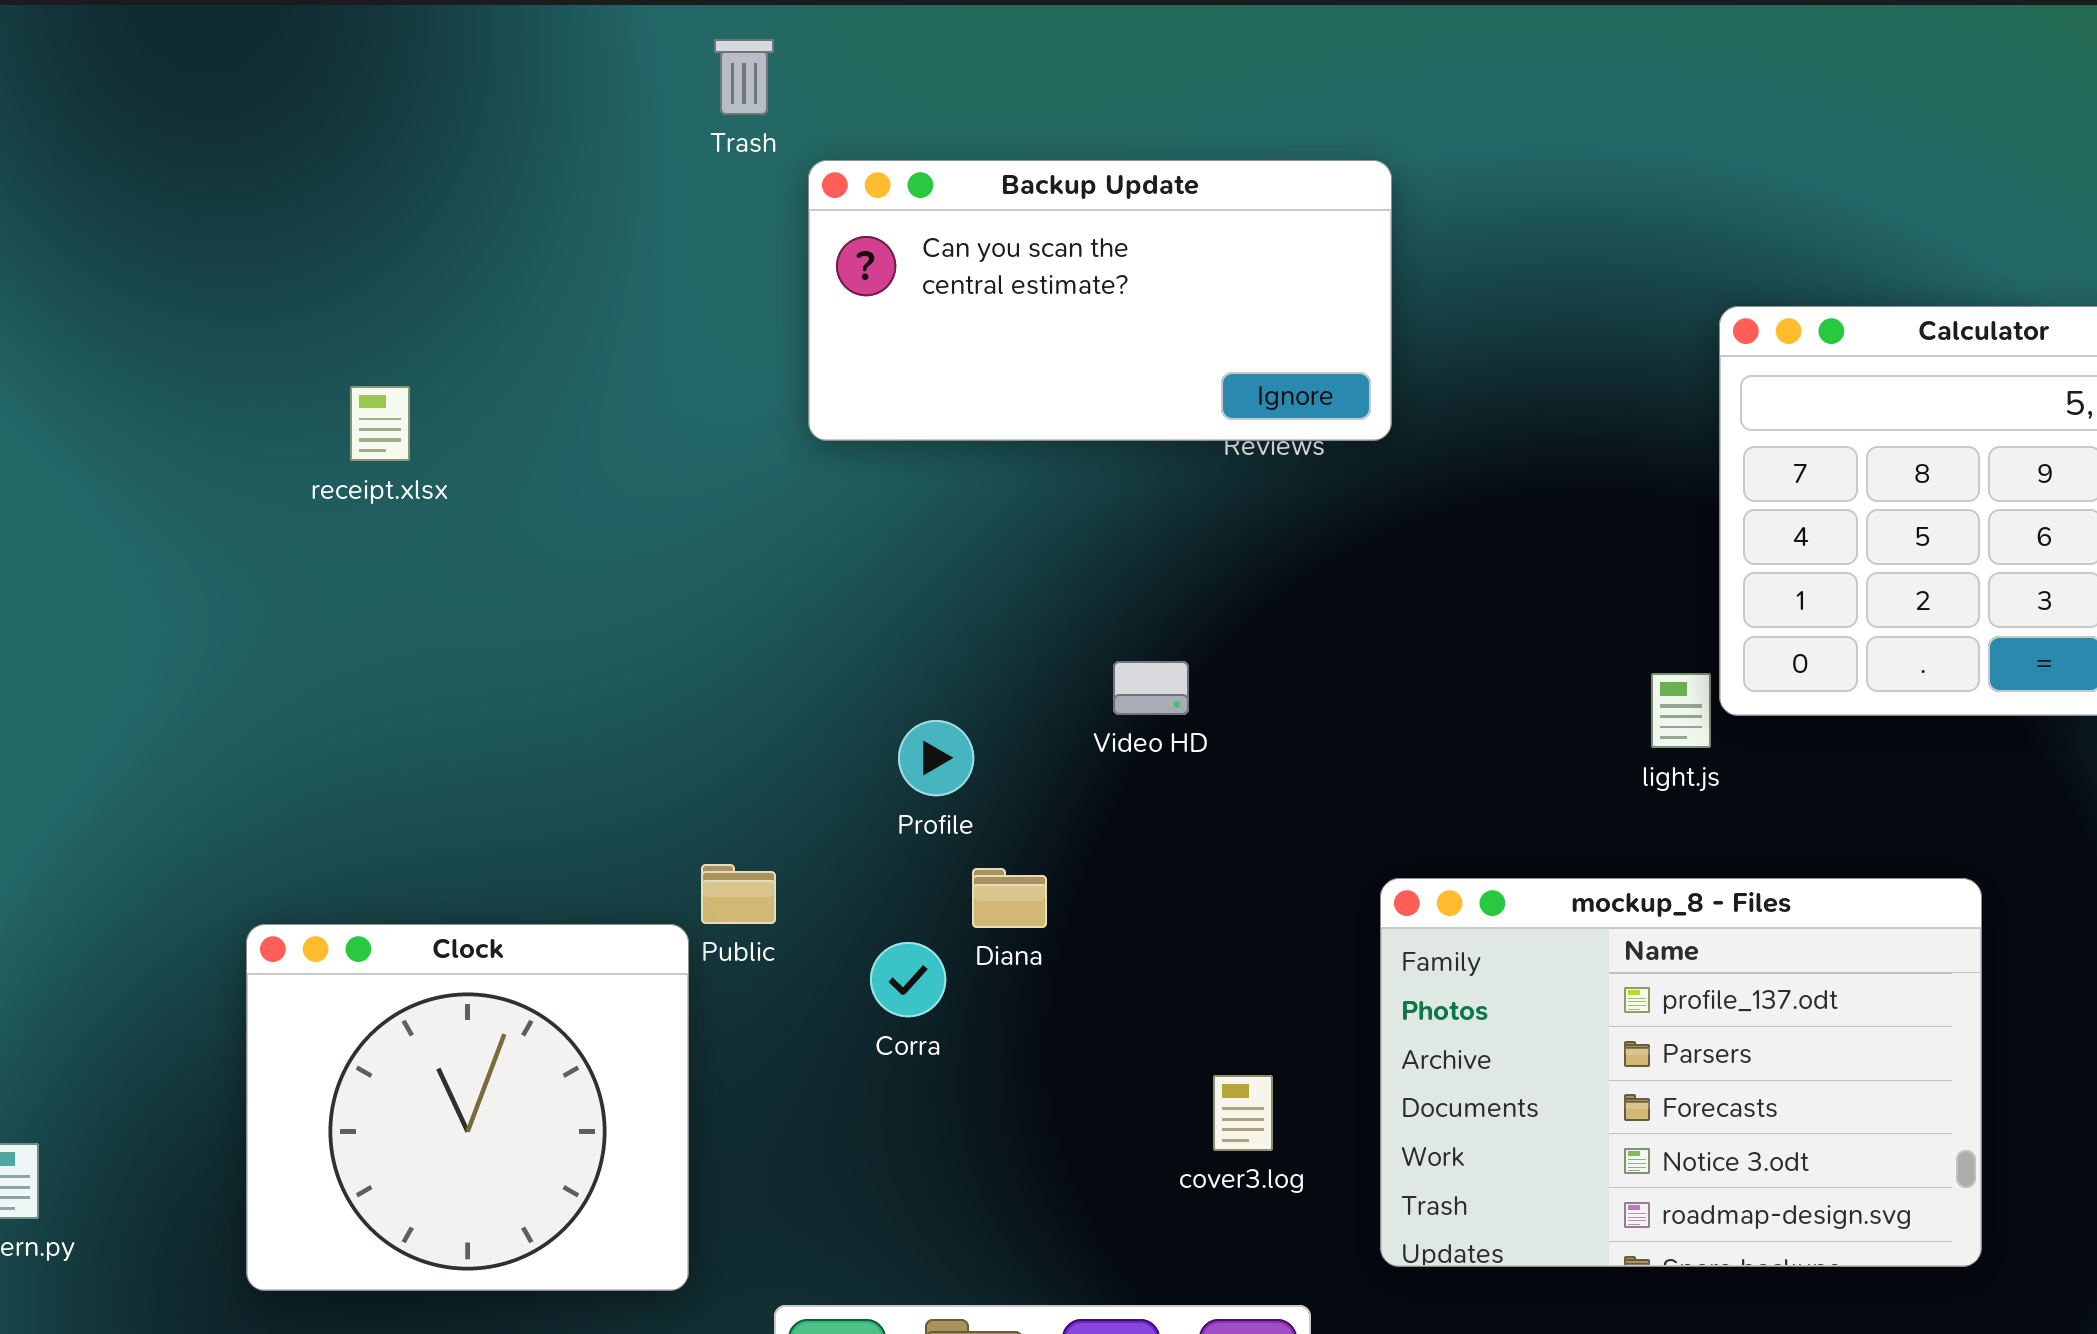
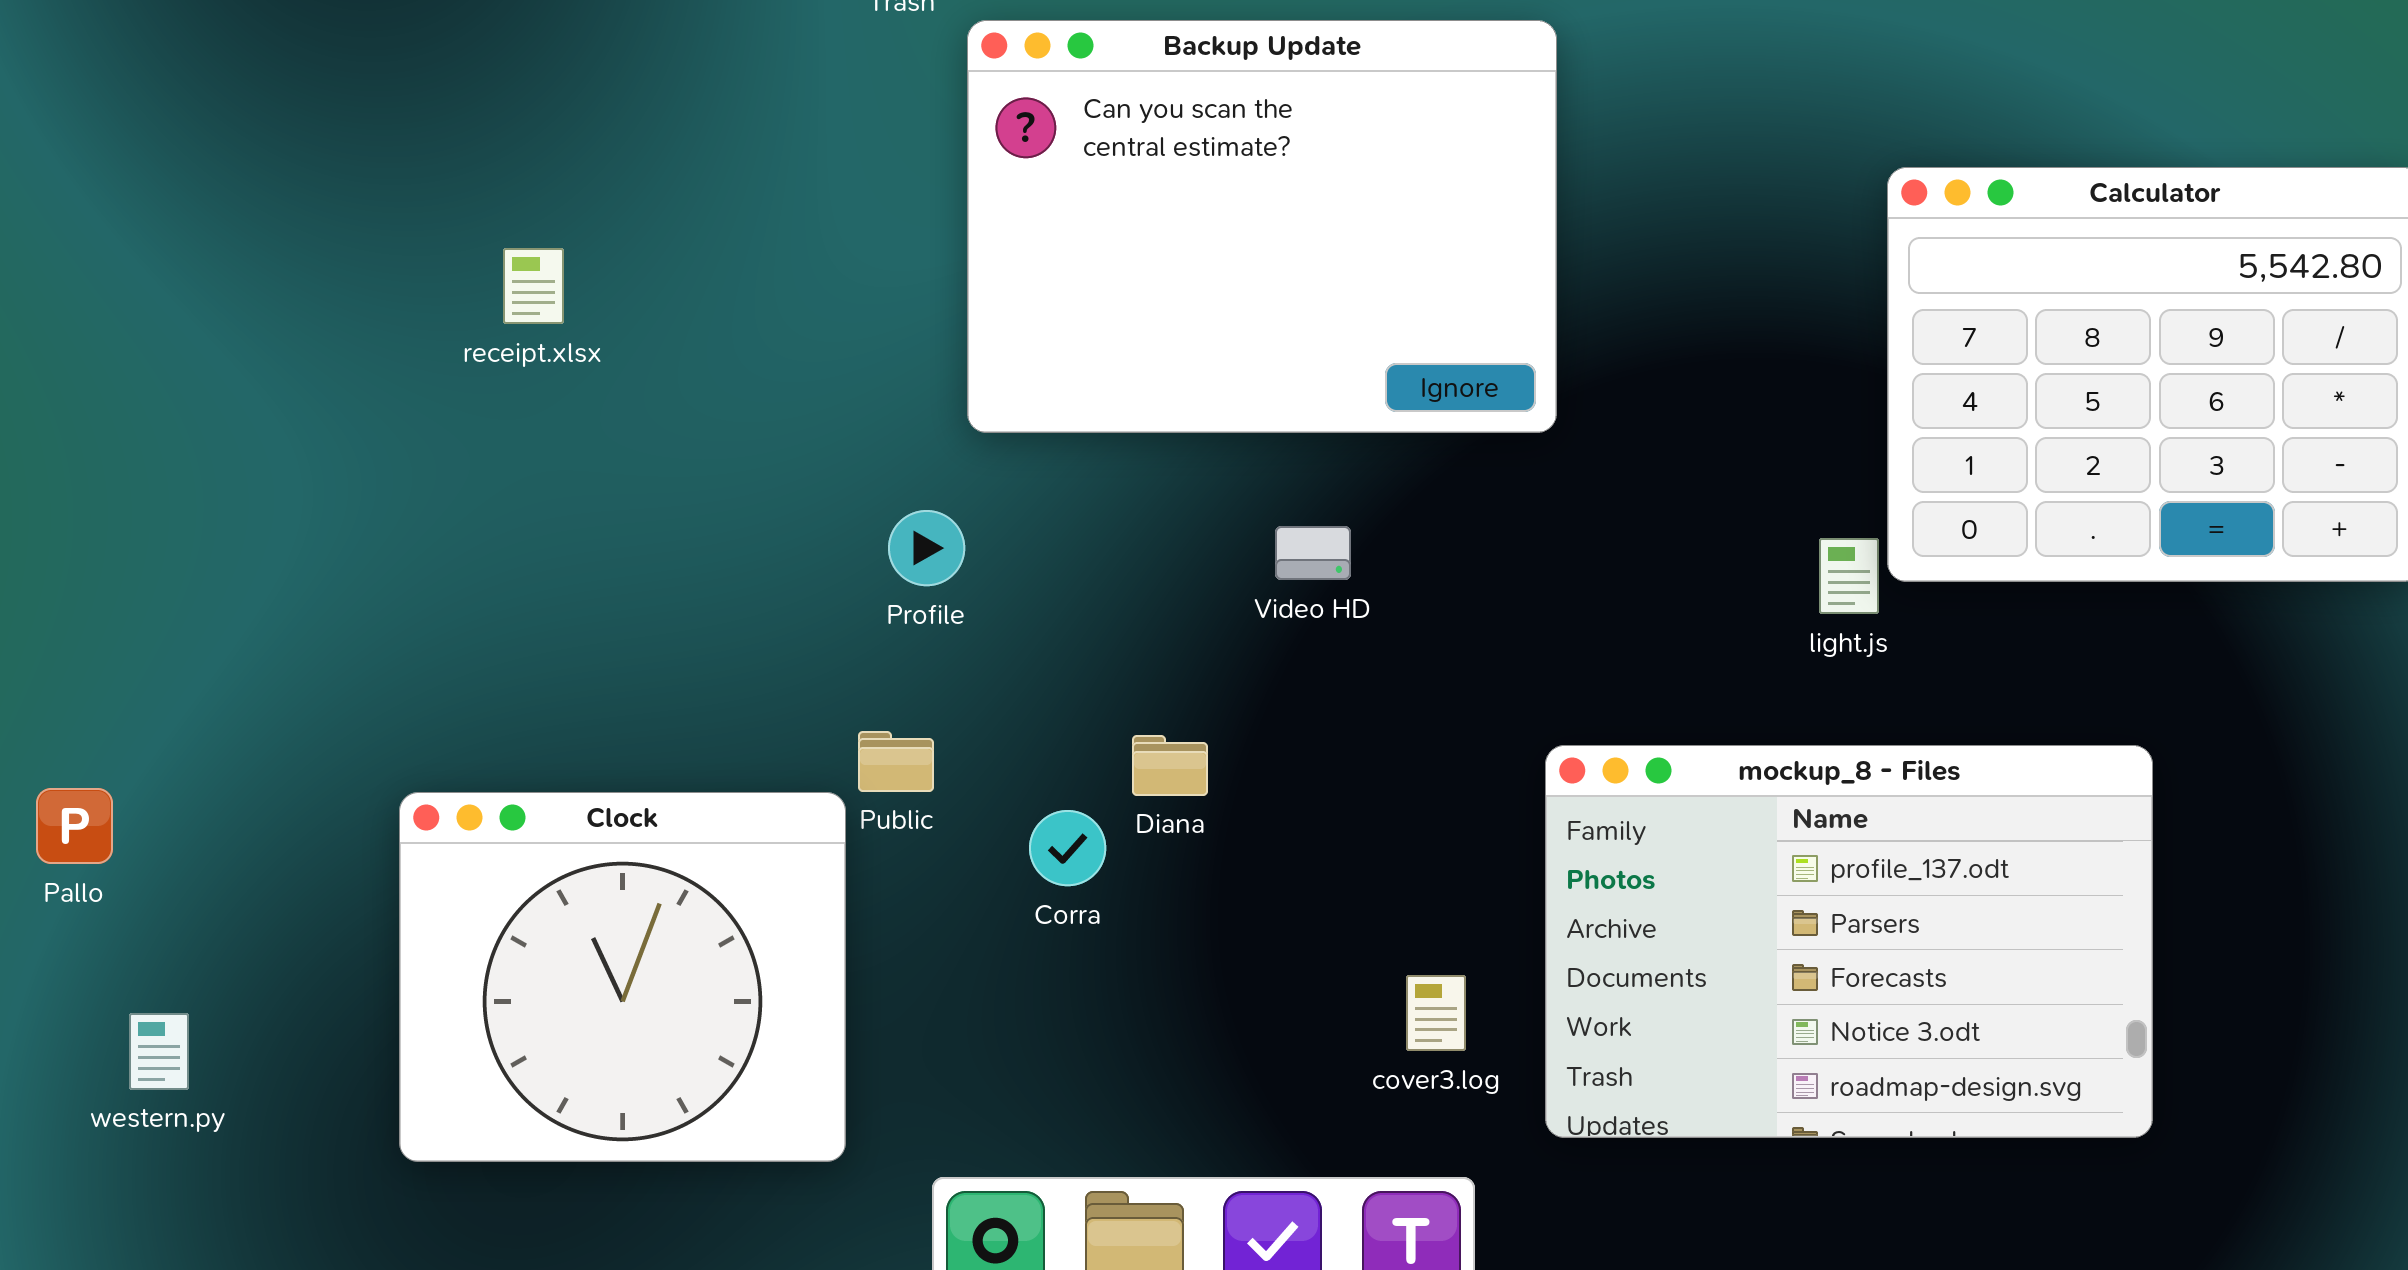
Backup Update: [808,160,1392,441] -> [967,20,1557,433], resized
Profile: [898,720,974,796] -> [888,510,965,586], moved
cover3.log: [1213,1075,1273,1151] -> [1406,975,1466,1051], moved

